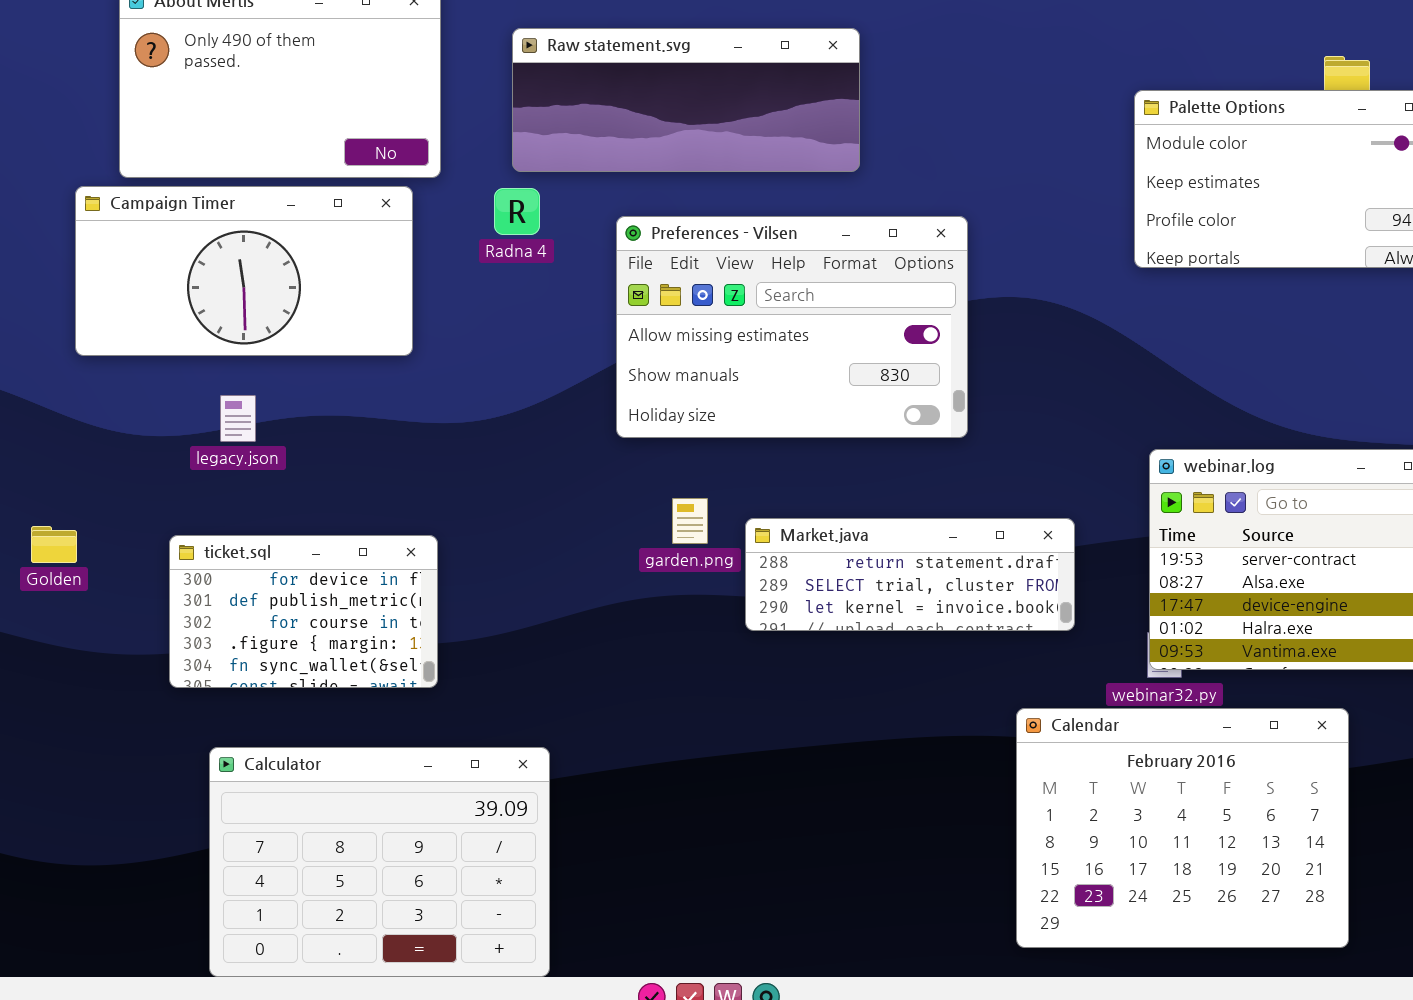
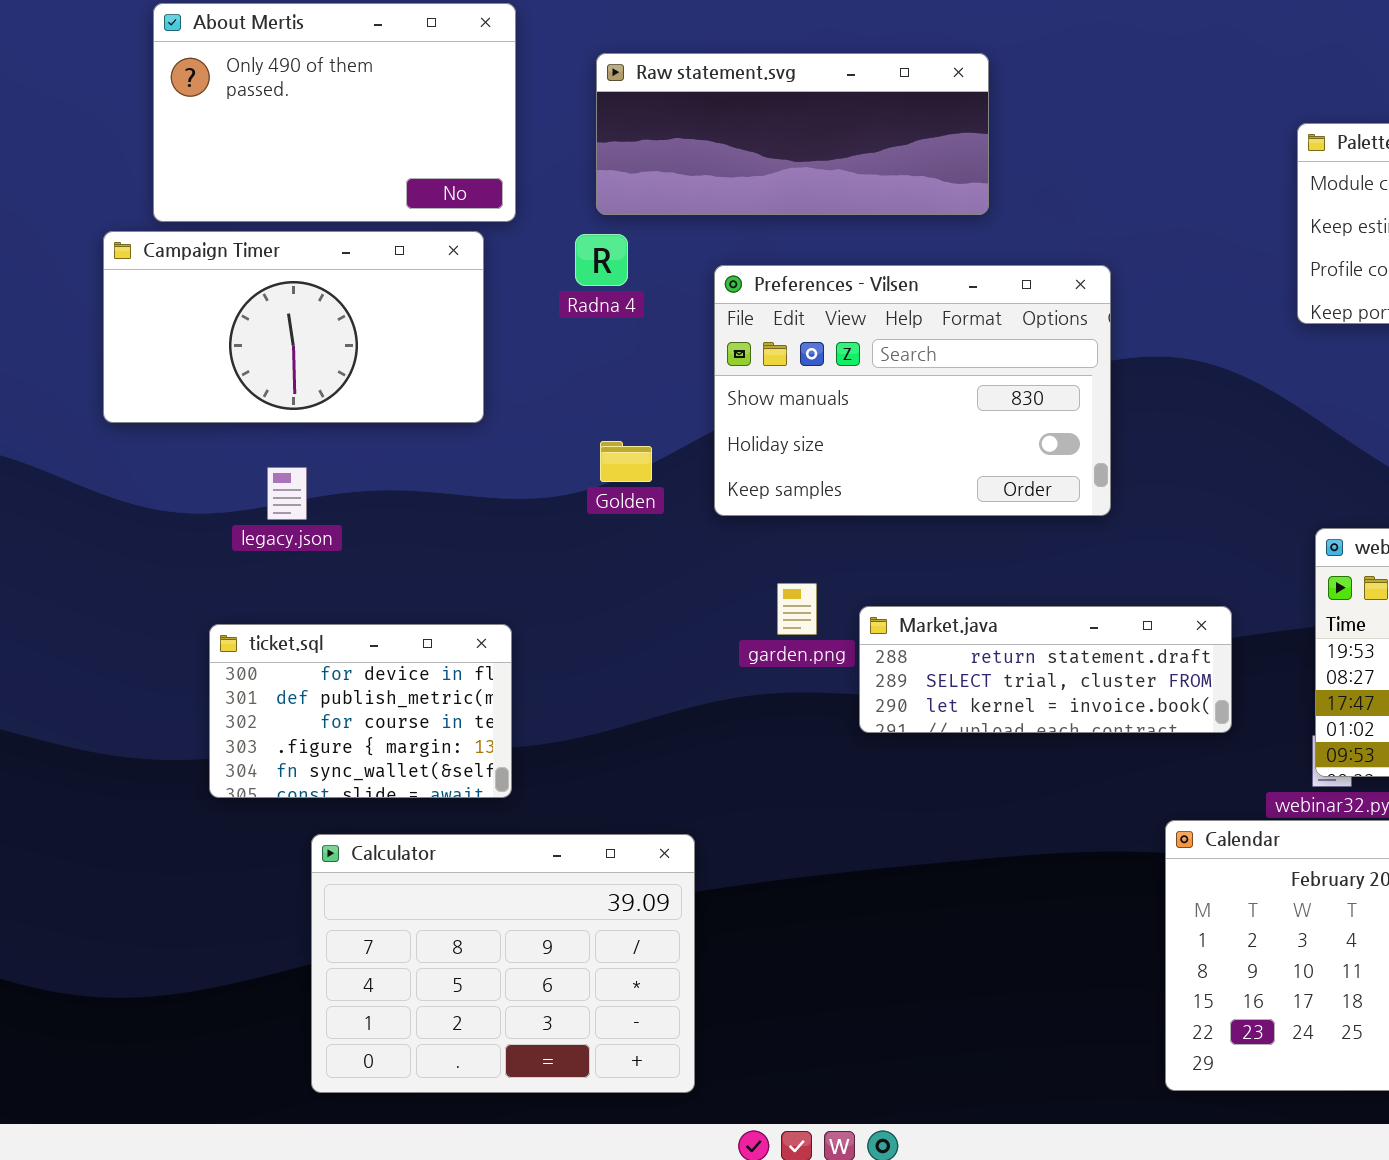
Preferences - Vilsen: [616,216,968,438] -> [714,265,1111,516], scrolled down 1 row
Golden: [31,526,77,563] -> [600,441,652,482], moved
Calculator: [209,747,550,977] -> [311,834,695,1093], moved

